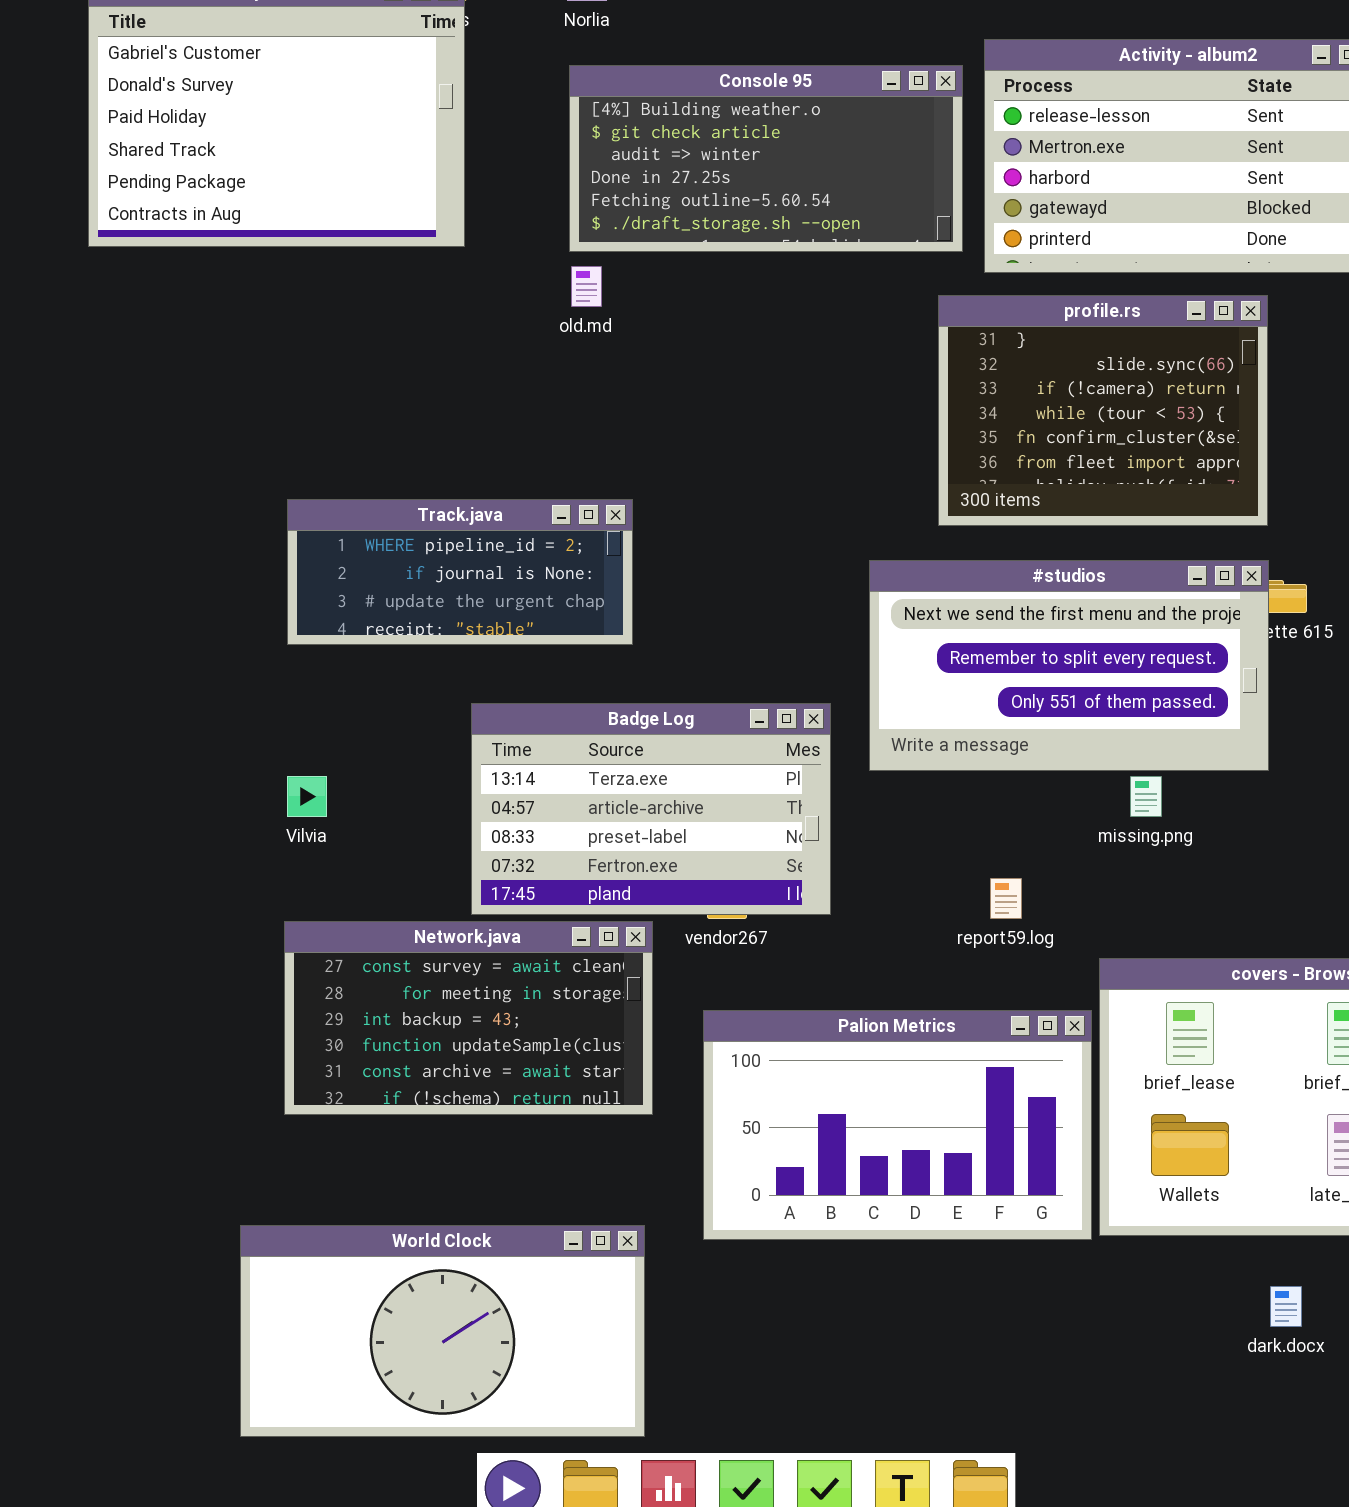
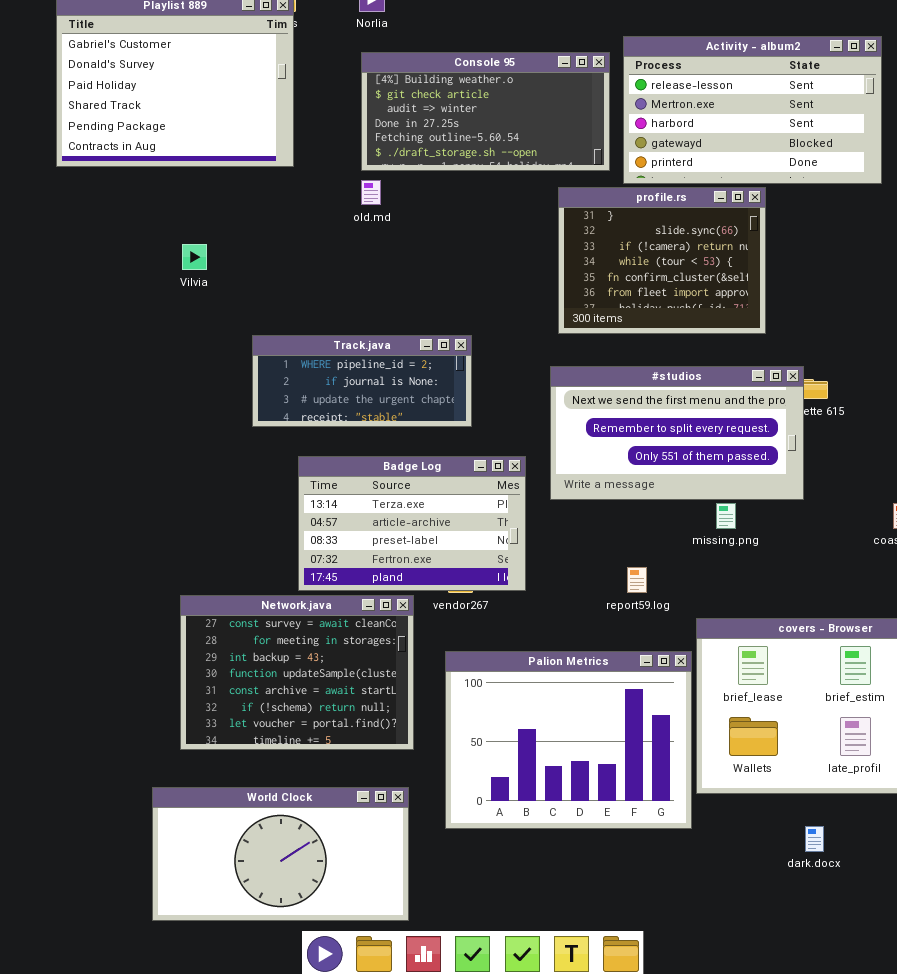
profile.rs: [938,295,1268,526] -> [558,187,766,334], moved
Track.java: [287,499,633,645] -> [252,335,472,427], moved
Vilvia: [287,776,327,817] -> [182,244,207,270], moved
Network.java: [284,921,653,1115] -> [180,595,414,750], resized
Palion Metrics: [703,1010,1092,1240] -> [445,651,692,829], resized

